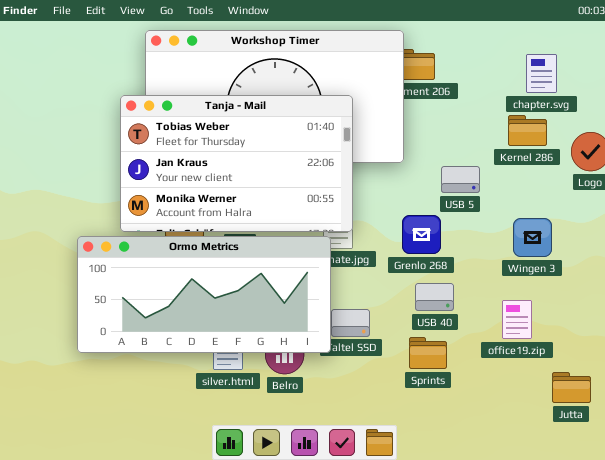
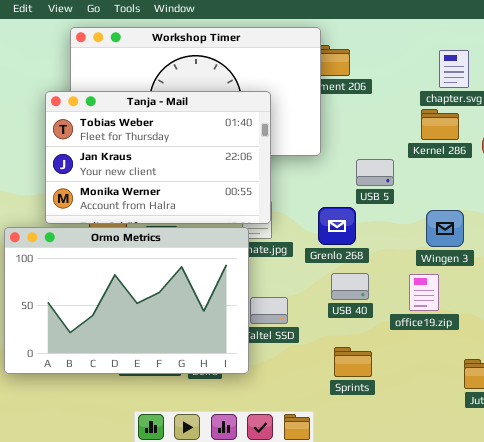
Ormo Metrics: [77,236,331,353] -> [4,227,249,374], resized
office19.zip: [502,300,532,339] -> [409,274,439,311], moved
Sprints: [409,337,447,369] -> [334,347,372,377], moved

